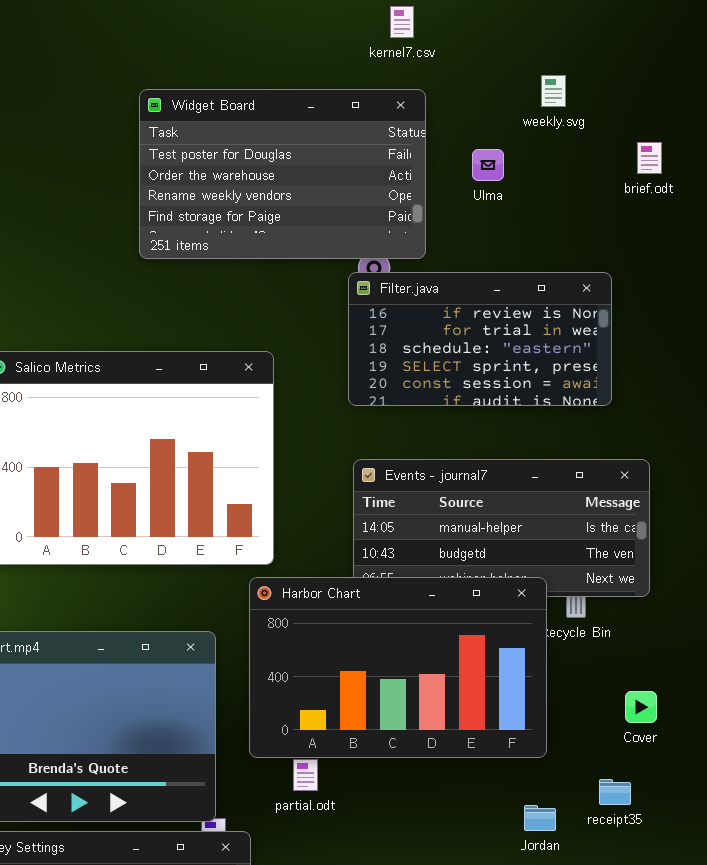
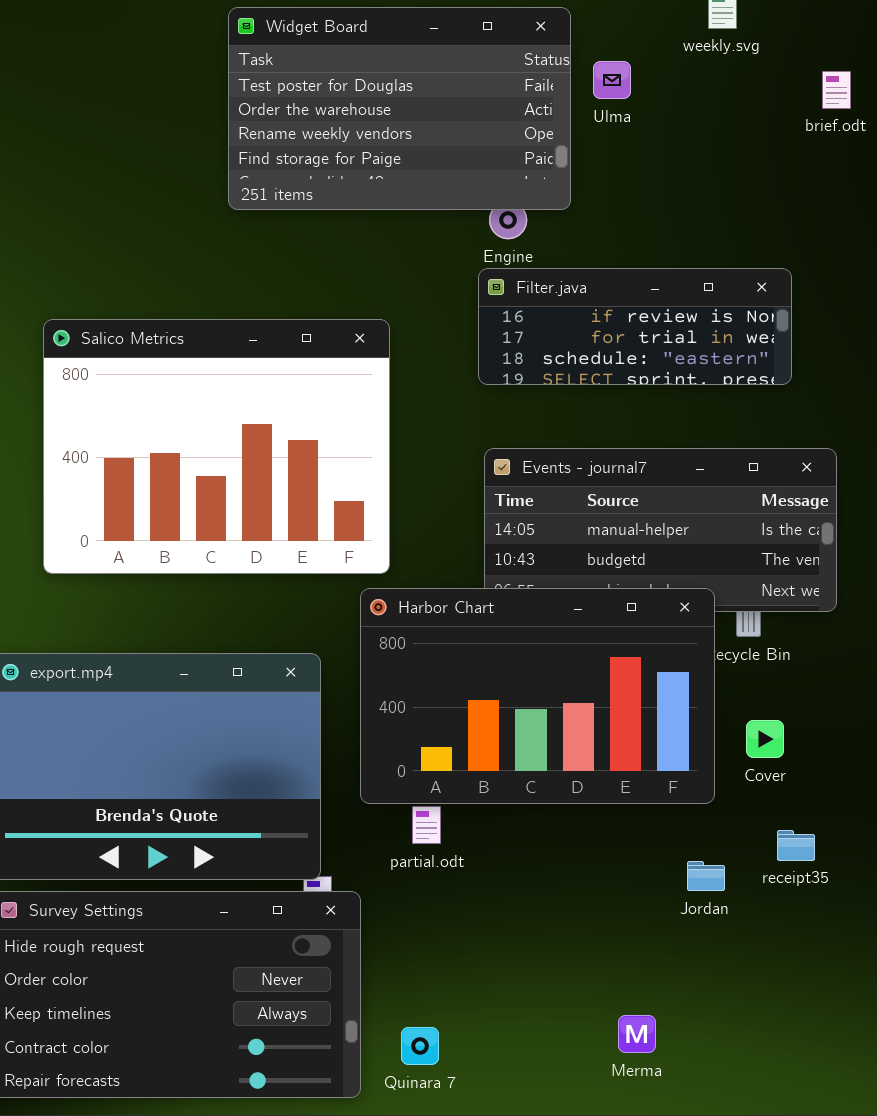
Ulma: [472,149,504,181] -> [593,61,631,99], moved
Filter.java: [348,272,612,406] -> [478,268,792,385], resized
Cover: [625,691,657,723] -> [746,720,784,758], moved

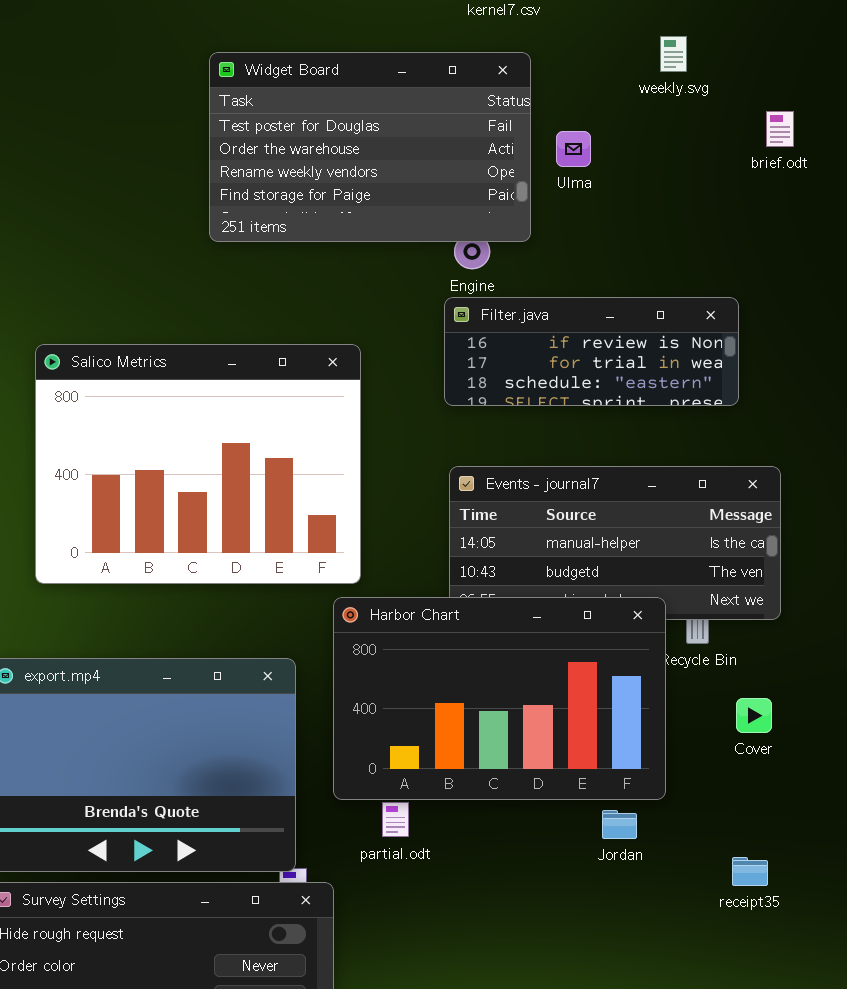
Ulma: [593,61,631,99] -> [556,131,591,167], moved
Cover: [746,720,784,758] -> [736,698,772,733], moved
receipt35: [777,830,815,861] -> [732,857,768,886], moved
Jordan: [687,861,725,891] -> [602,810,637,839], moved

